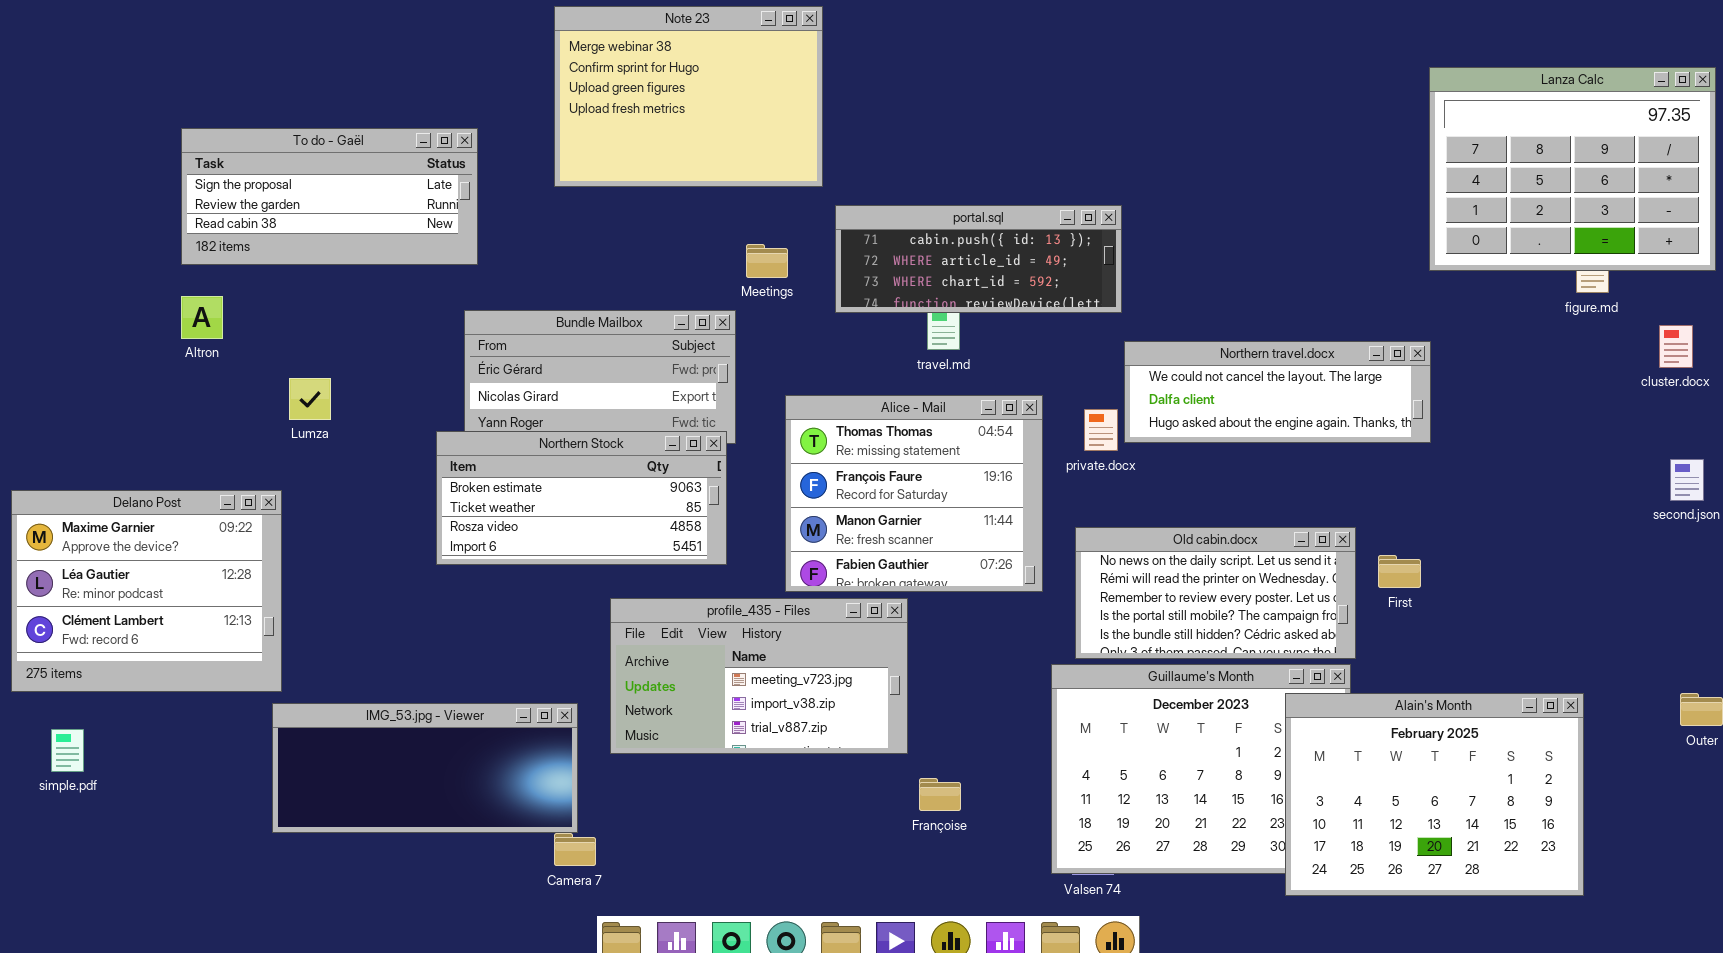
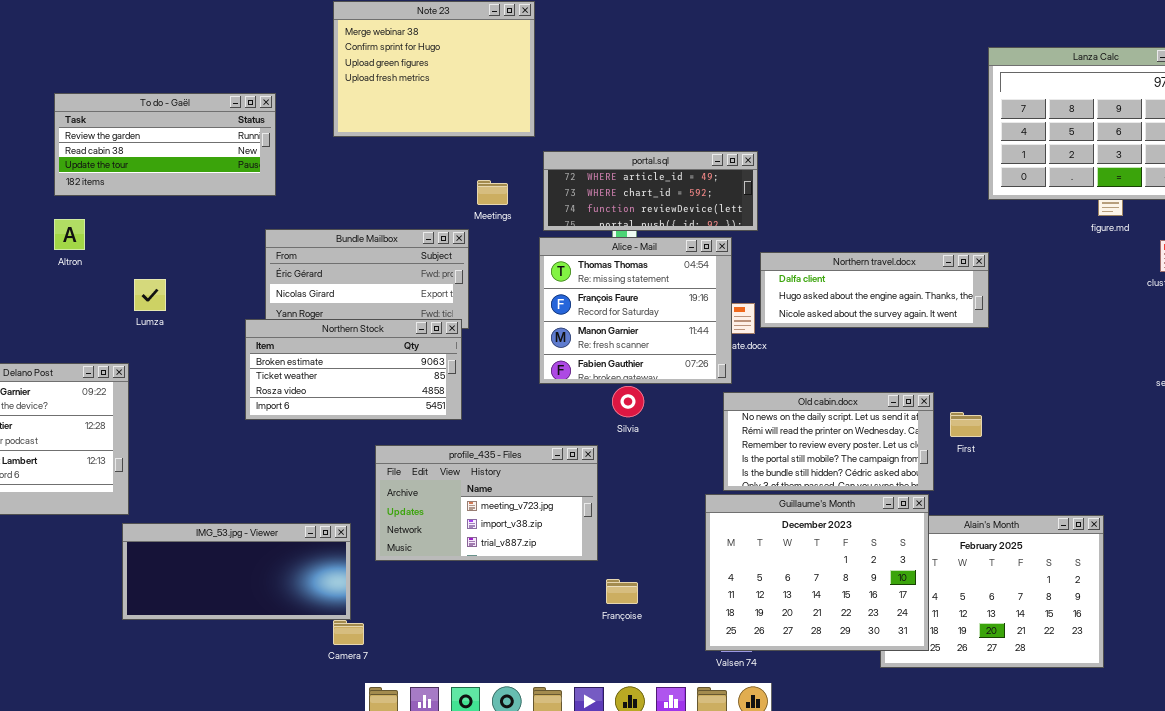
To do - Gaël: [181,128,478,265] -> [54,93,276,196], scrolled down 1 row
portal.sql: [835,205,1122,313] -> [543,151,758,231], scrolled down 1 row
Northern travel.docx: [1124,341,1431,443] -> [760,252,989,328], scrolled down 1 row
Alice - Mail: [785,395,1043,592] -> [539,237,732,384], moved
Guillaume's Month: [1051,664,1351,874] -> [705,494,929,651], raised

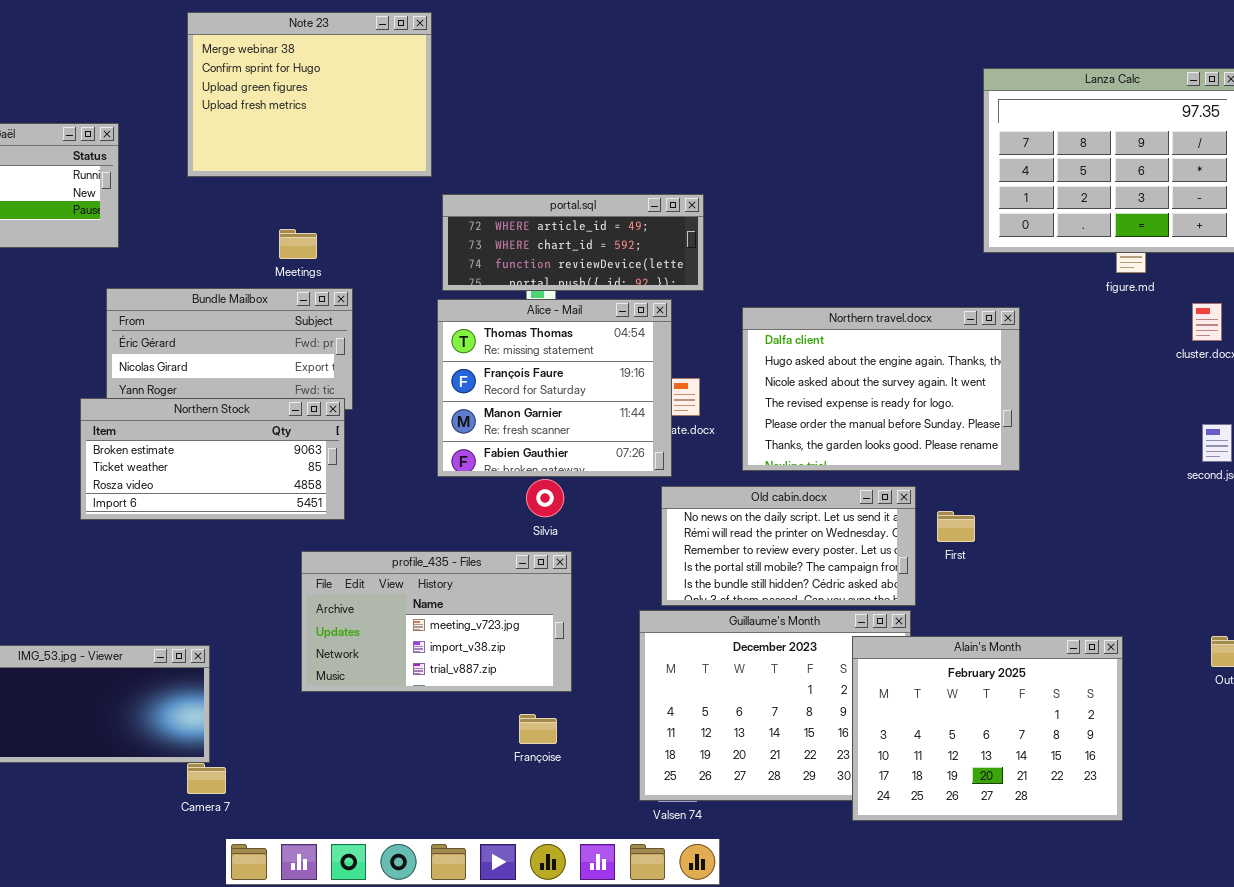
Meetings: [477,180,508,205] -> [279,229,317,259], moved
Northern travel.docx: [760,252,989,328] -> [742,307,1020,471], moved, resized
profile_435 - Files: [375,445,598,561] -> [301,551,572,692], moved
Alain's Month: [880,515,1104,668] -> [852,636,1123,821], raised

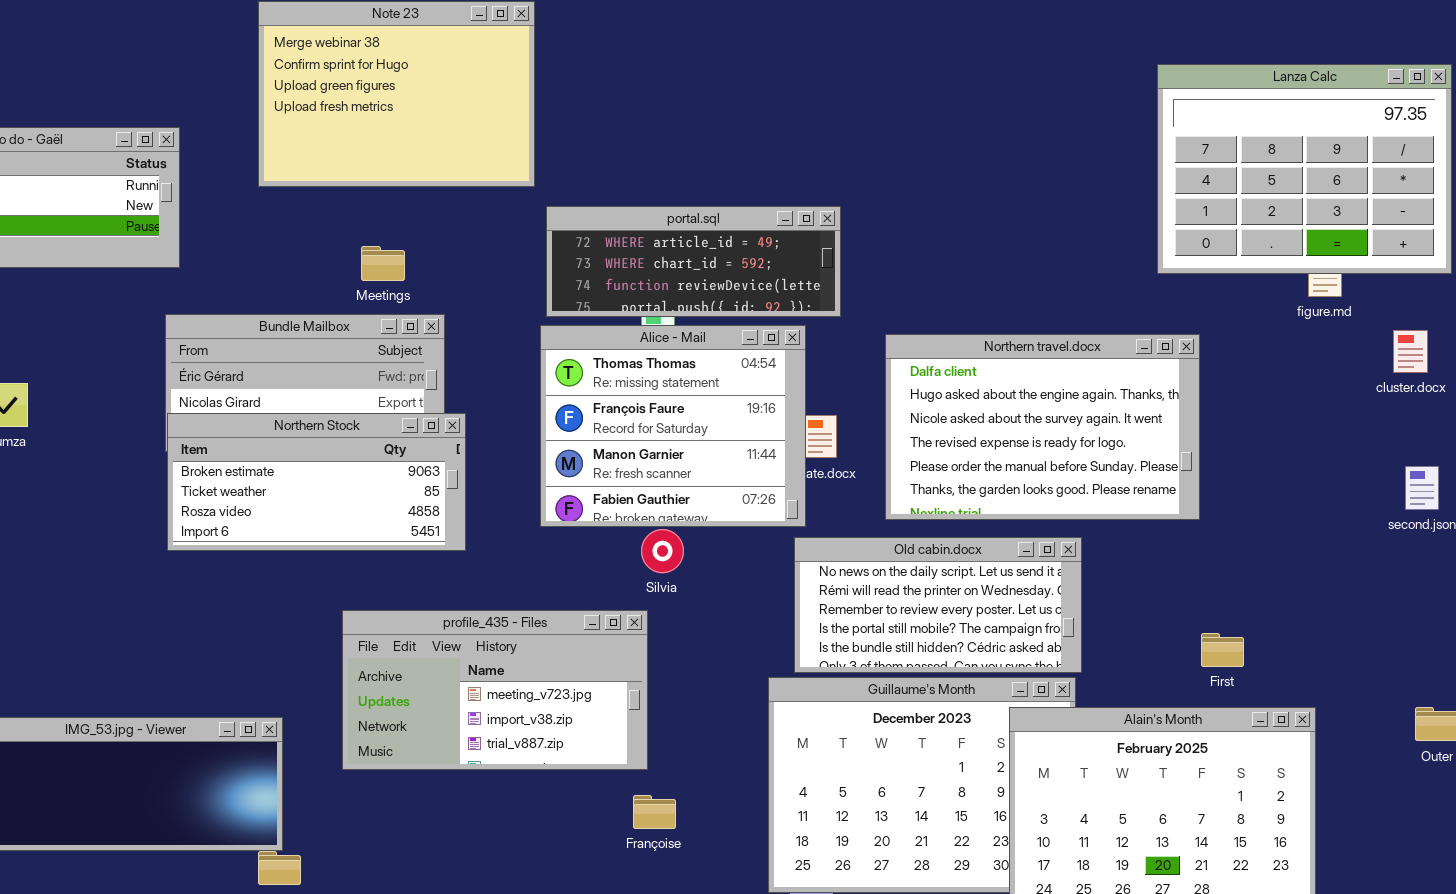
Northern Stock: [80,398,345,520] -> [167,413,466,551], moved
First: [937,511,975,542] -> [1201,633,1244,667], moved
profile_435 - Files: [301,551,572,692] -> [342,610,648,770], moved

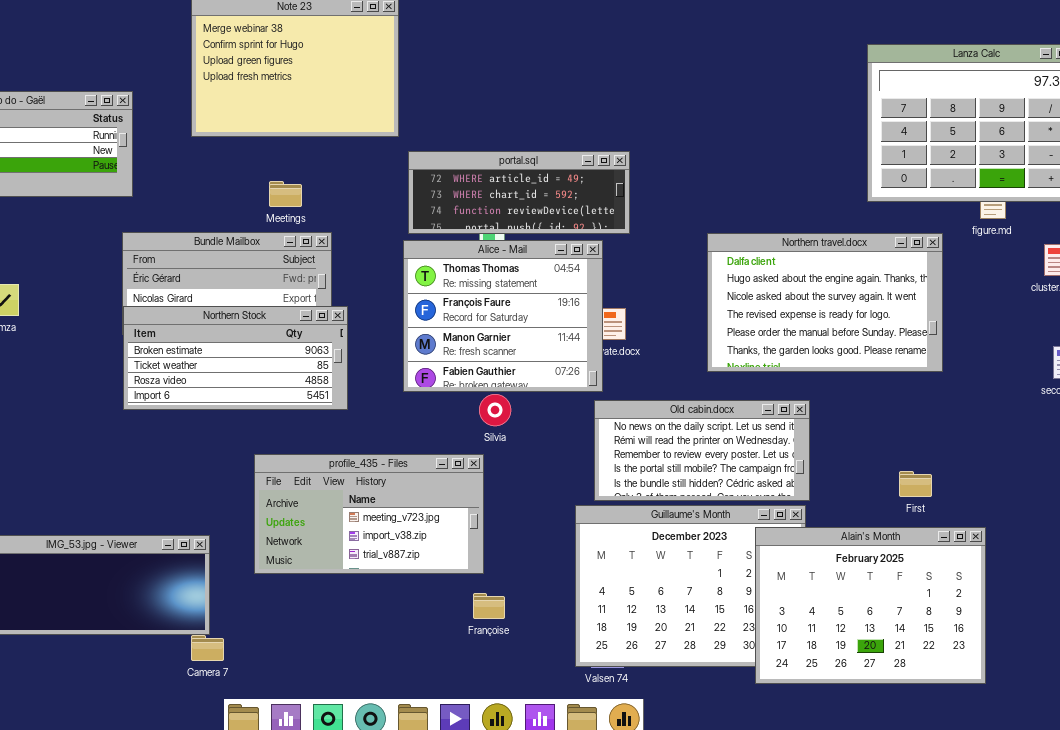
Northern travel.docx: [885,334,1200,520] -> [707,233,943,372], moved

